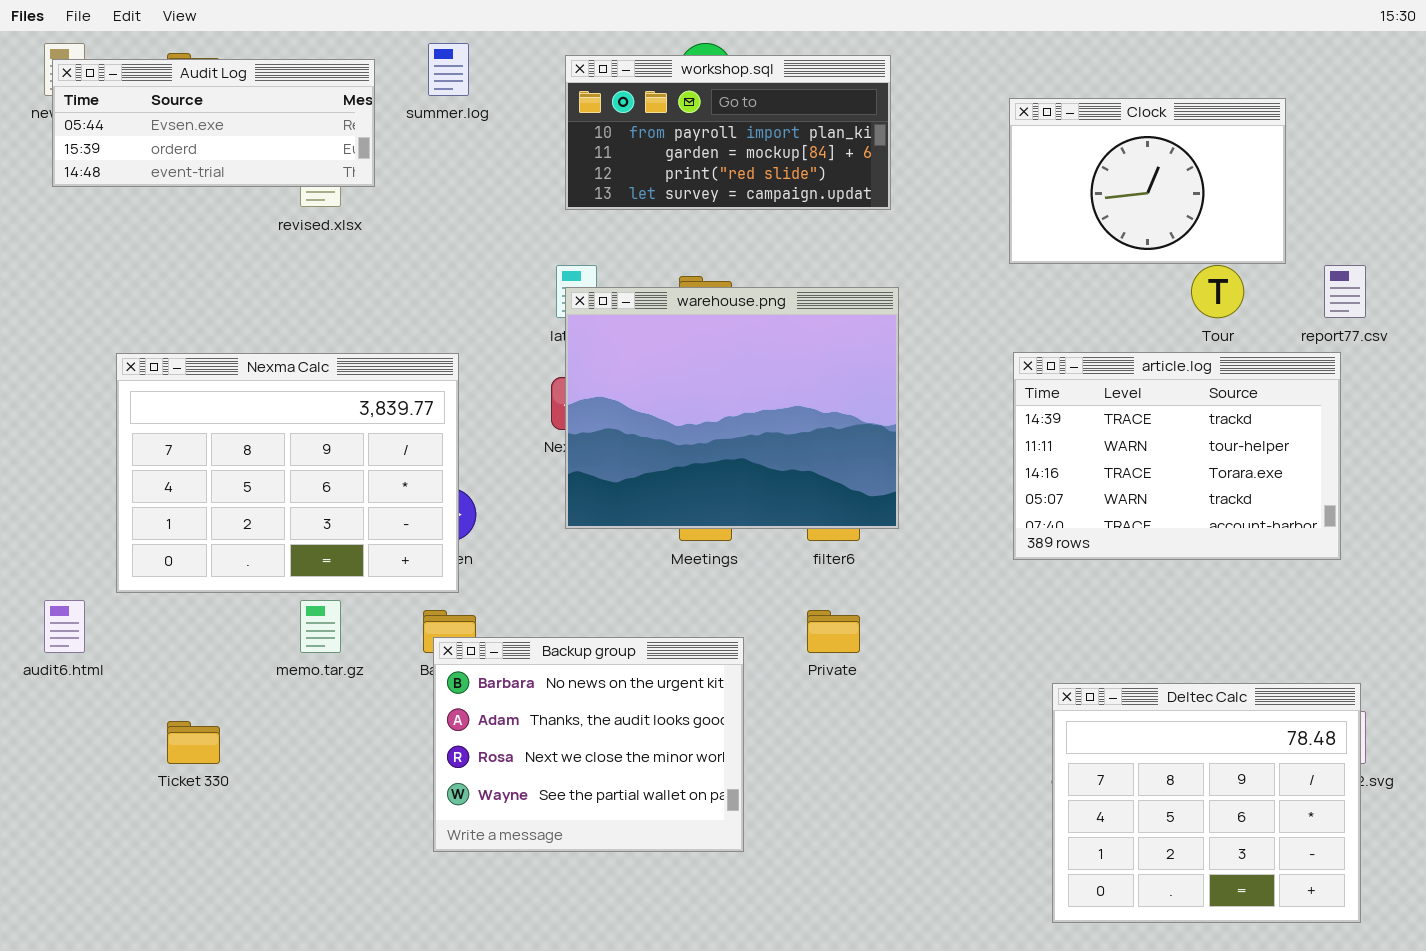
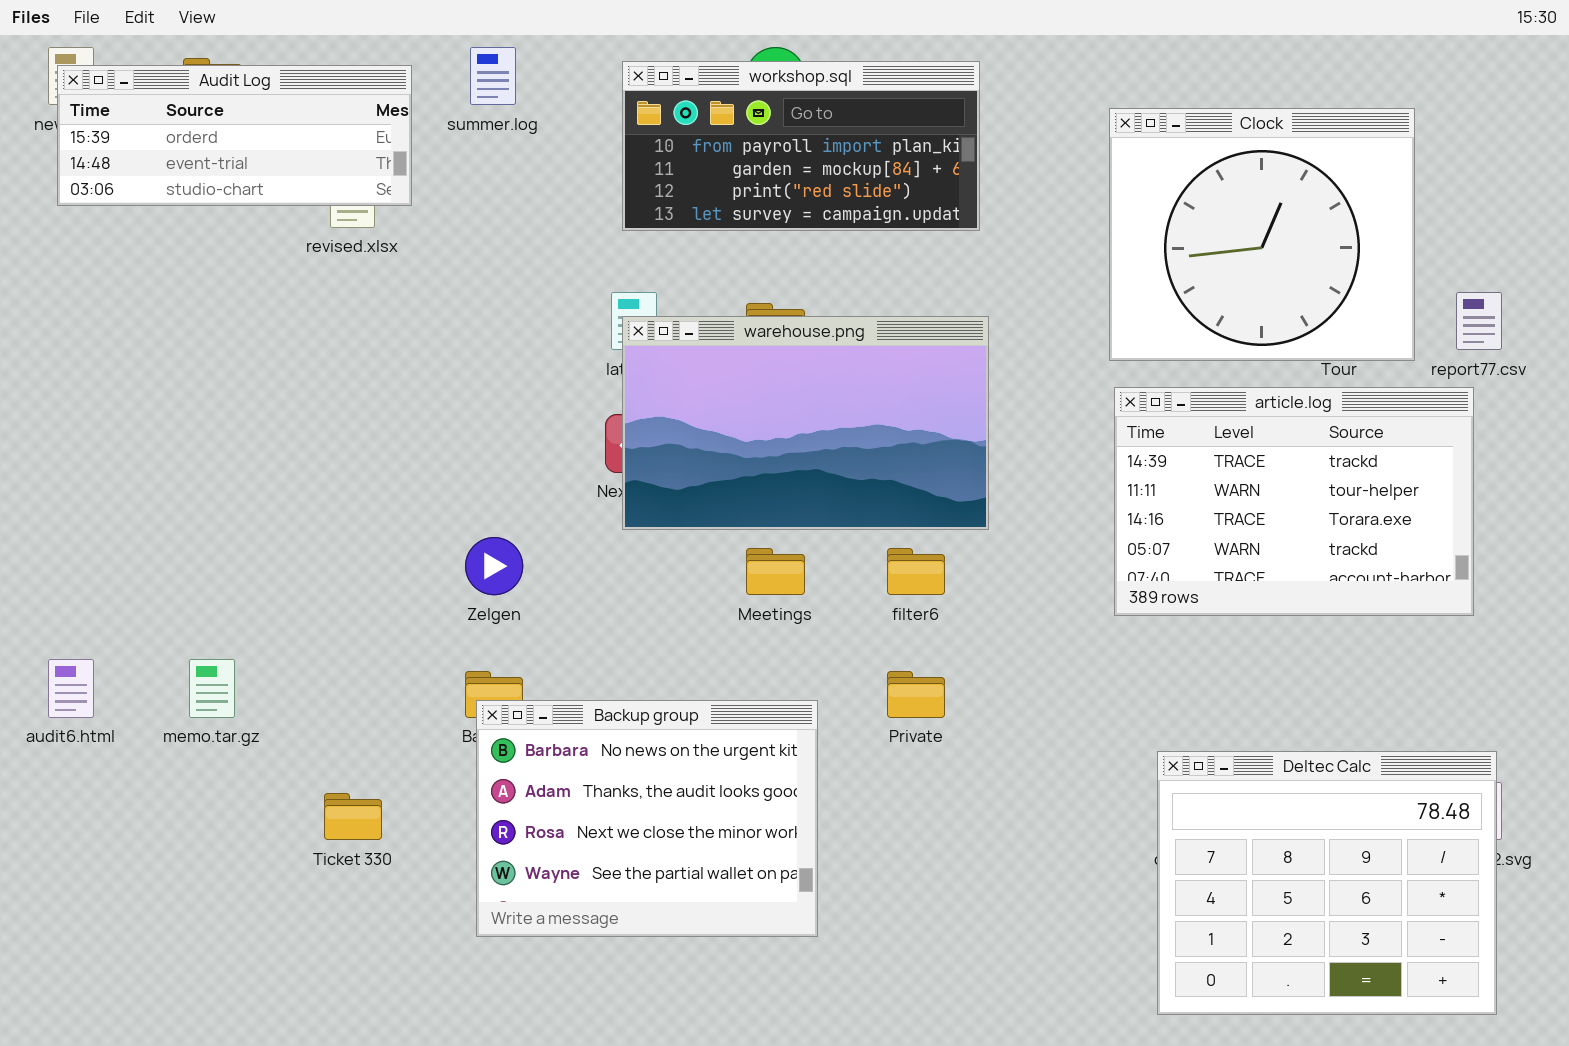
Audit Log: [52,59,375,187] -> [57,65,412,206], scrolled down 1 row
Clock: [1009,98,1286,264] -> [1109,108,1415,361], resized
warehouse.png: [565,287,899,529] -> [622,316,989,530], resized
Nexma Calc: [116,353,459,593] -> none, closed
memo.tar.gz: [300,600,341,653] -> [189,659,235,718], moved
Ticket 330: [167,721,220,764] -> [324,793,382,840], moved

